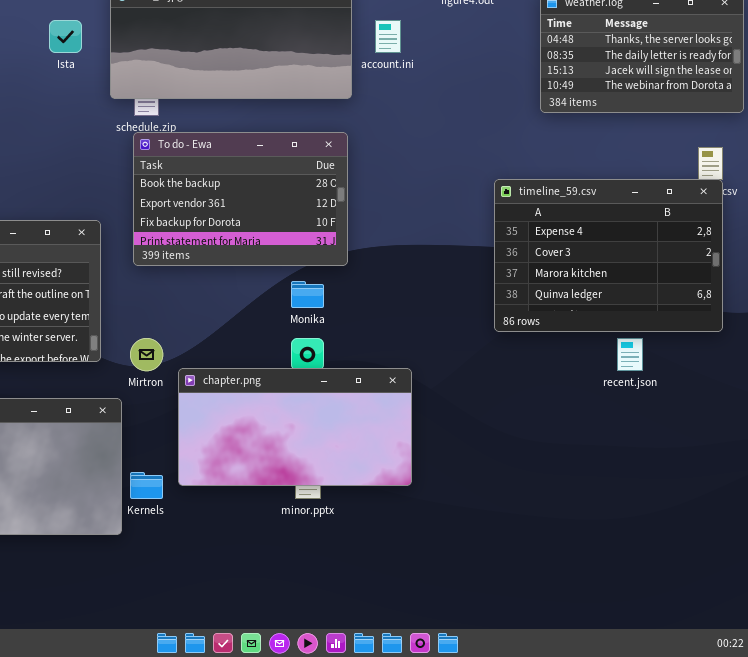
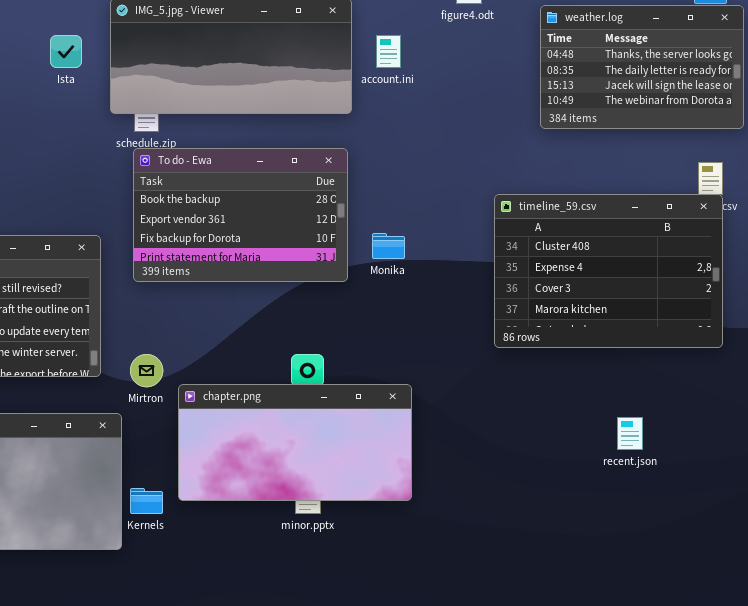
timeline_59.csv: [494,179,723,332] -> [494,194,723,348], scrolled up 1 row
Monika: [291,281,324,308] -> [372,233,405,259], moved
recent.json: [617,338,643,371] -> [617,417,643,450], moved

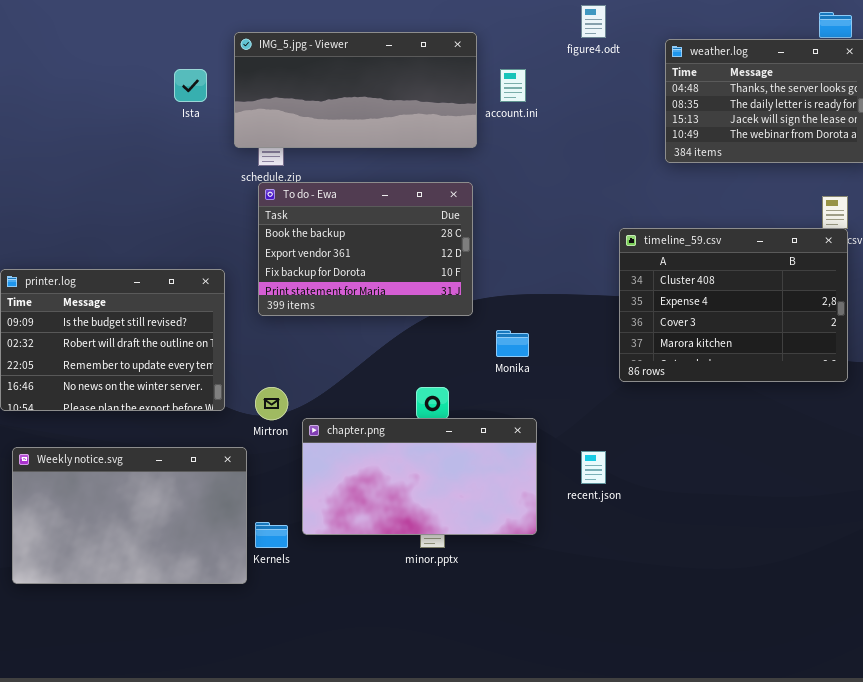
Monika: [372,233,405,259] -> [496,330,529,357], moved
recent.json: [617,417,643,450] -> [581,451,606,484], moved

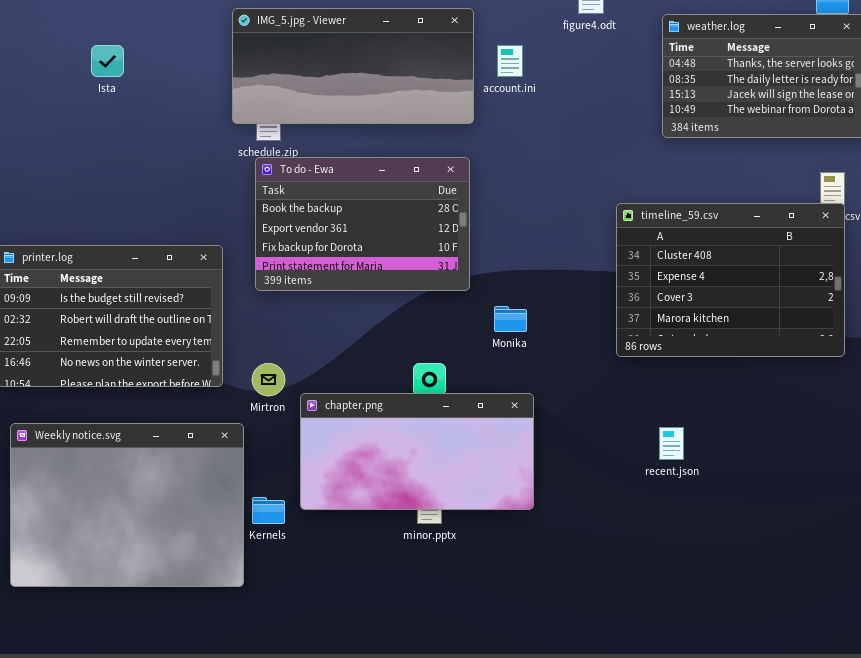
Ista: [174,69,207,102] -> [91,45,124,77], moved
Weekly notice.svg: [12,447,247,584] -> [10,423,244,587], resized
recent.json: [581,451,606,484] -> [659,427,684,460], moved

